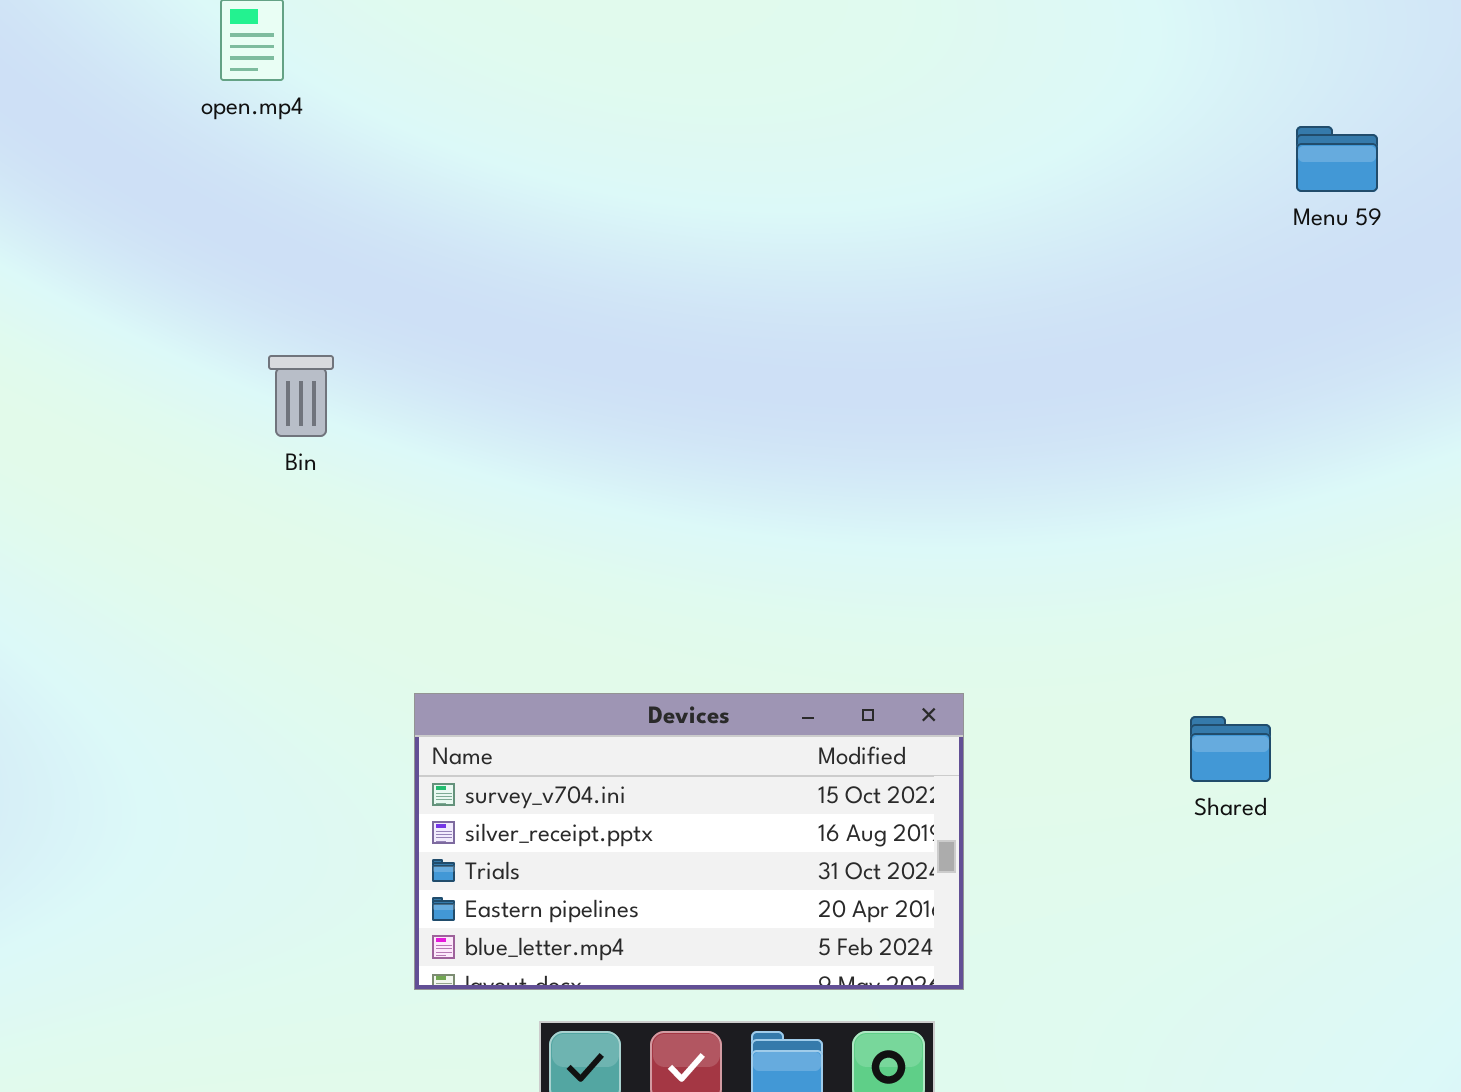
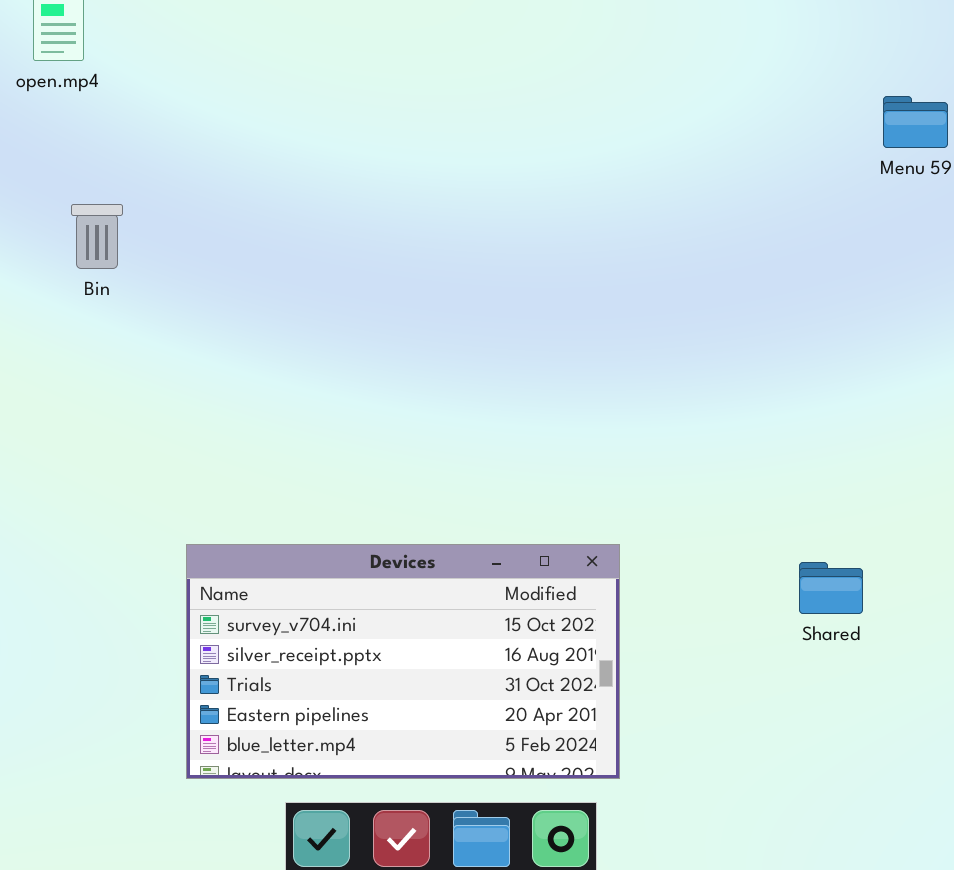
Bin: [268,355,334,437] -> [71,204,123,269], moved

